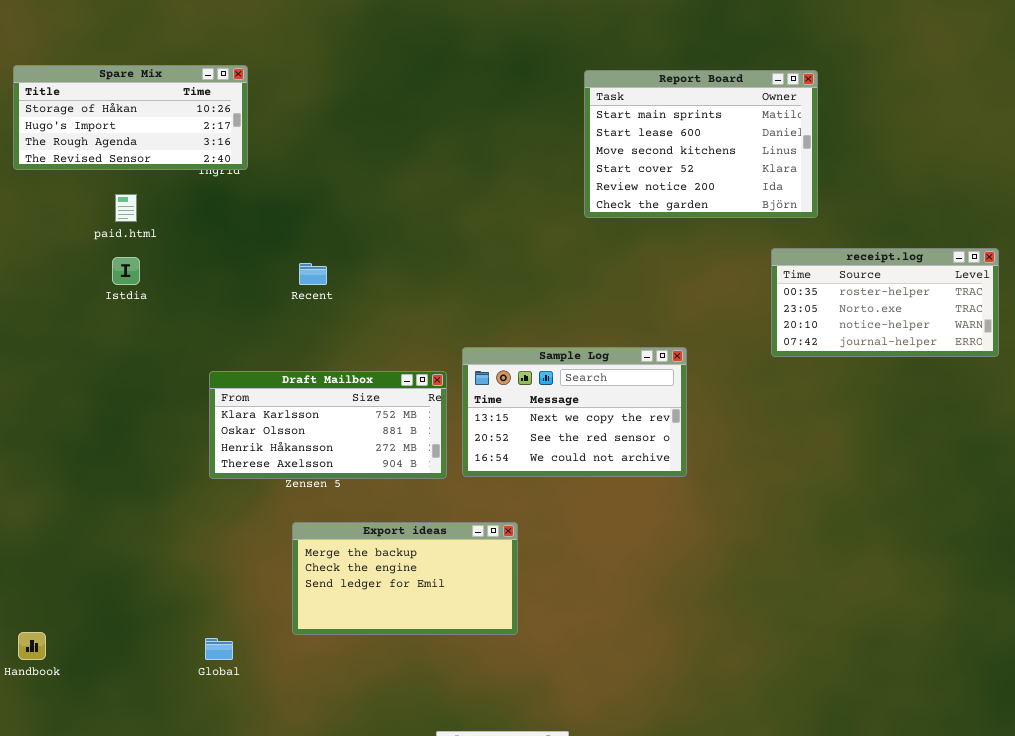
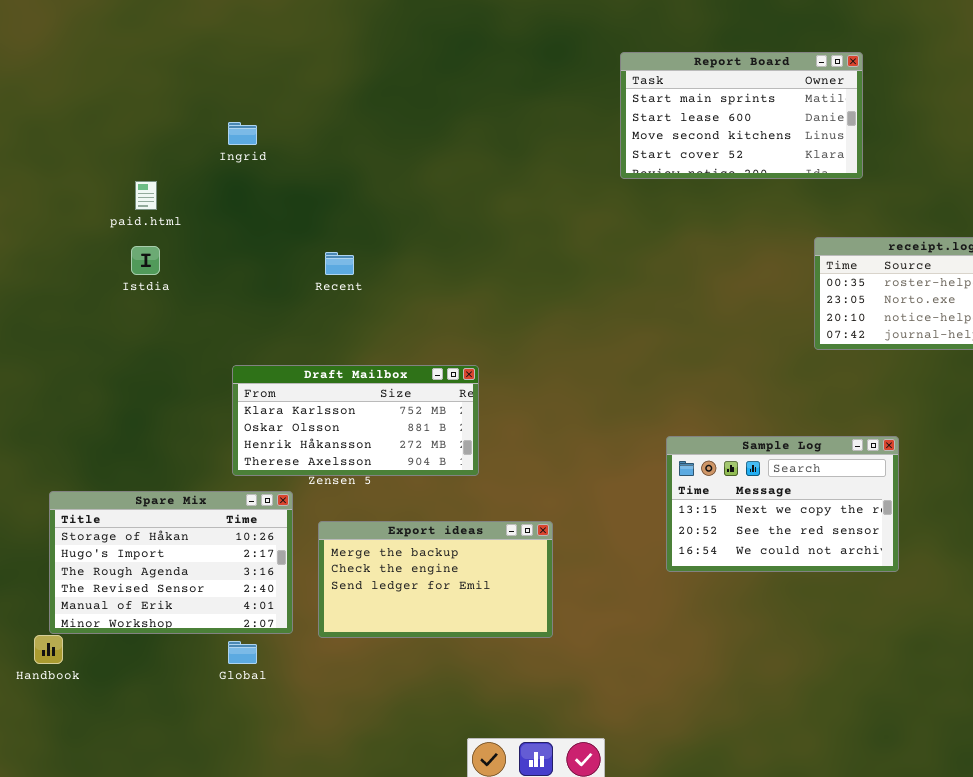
Spare Mix: [13,65,248,170] -> [49,491,293,634], moved, resized
Report Board: [584,70,818,218] -> [620,52,863,179], resized
Sample Log: [462,347,687,477] -> [666,436,899,572], moved

